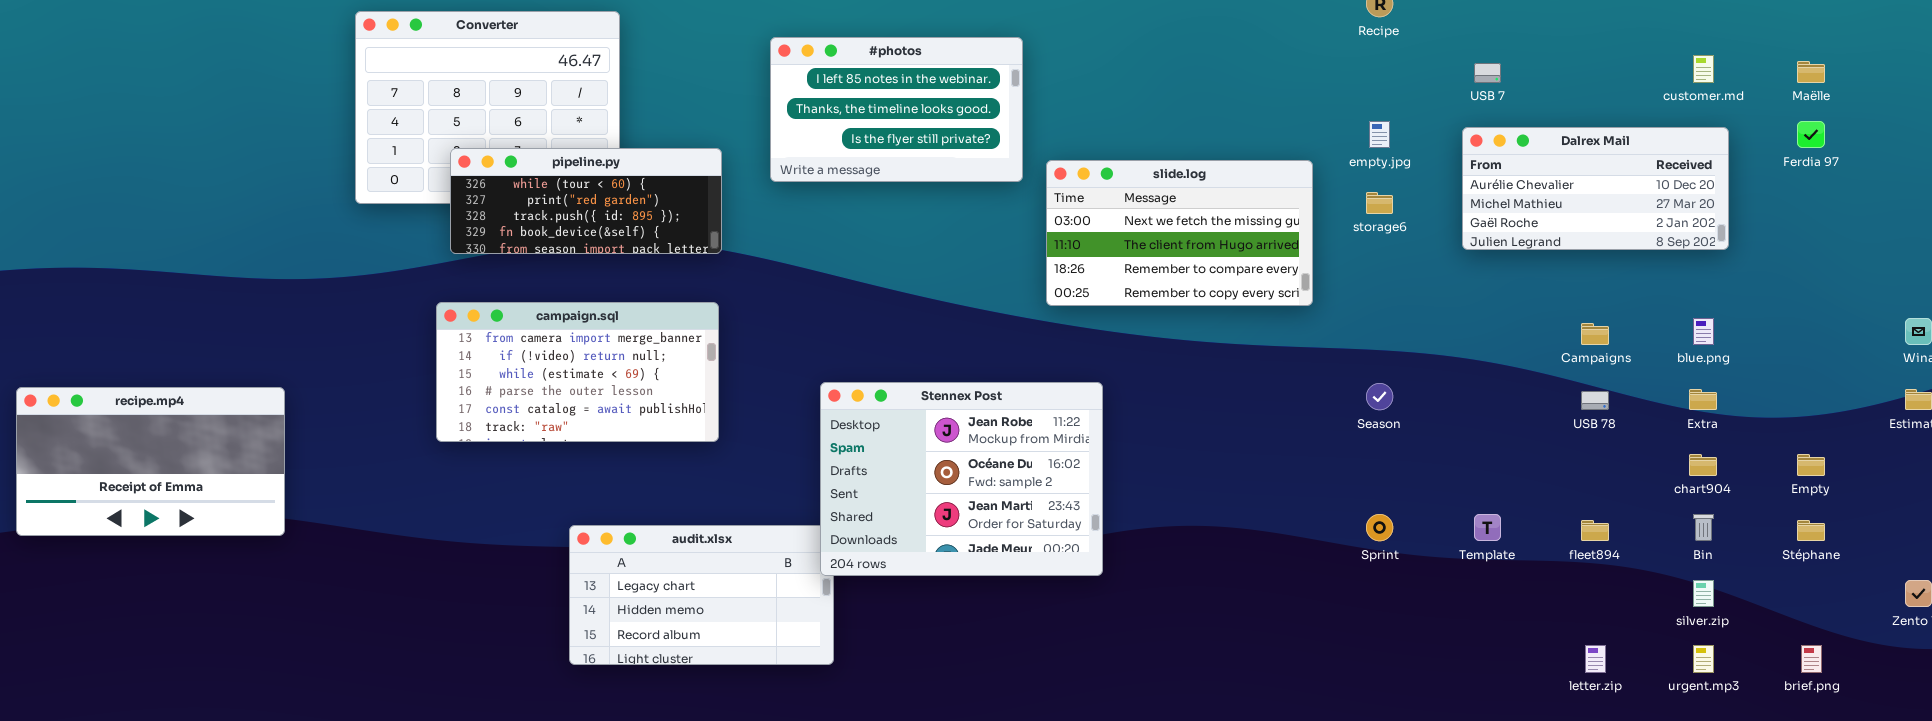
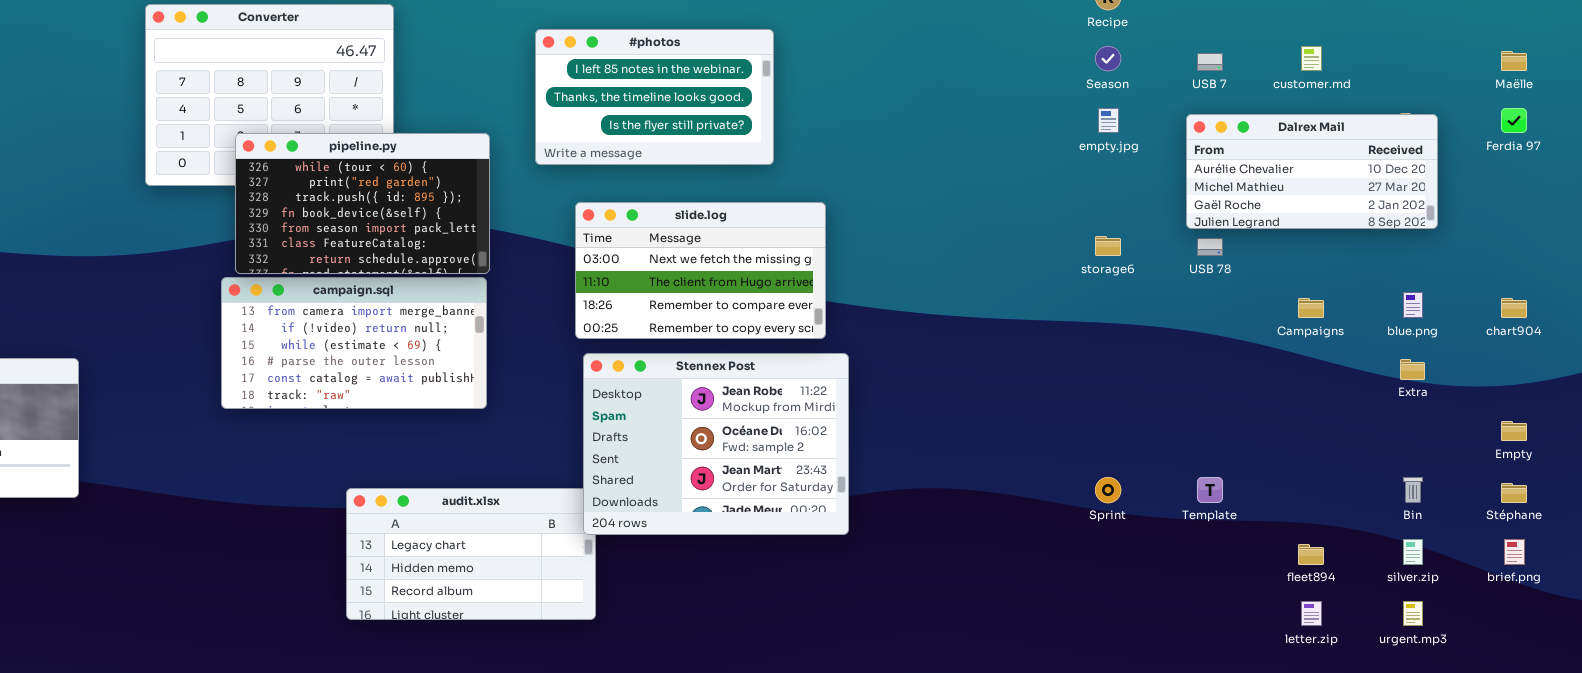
customer.md: [1693,55,1714,83] -> [1301,46,1322,71], moved
pipeline.py: [450,148,722,254] -> [235,133,490,274], resized
slide.log: [1046,160,1313,306] -> [575,202,826,339], moved
storage6: [1366,192,1393,214] -> [1095,236,1121,256], moved
Season: [1366,383,1393,410] -> [1095,46,1121,71], moved
USB 78: [1581,391,1609,410] -> [1197,238,1223,256], moved
chart904: [1689,454,1717,476] -> [1501,298,1527,318], moved
fleet894: [1581,520,1609,541] -> [1298,544,1324,565], moved
brief.png: [1801,645,1822,673] -> [1504,539,1525,565], moved

